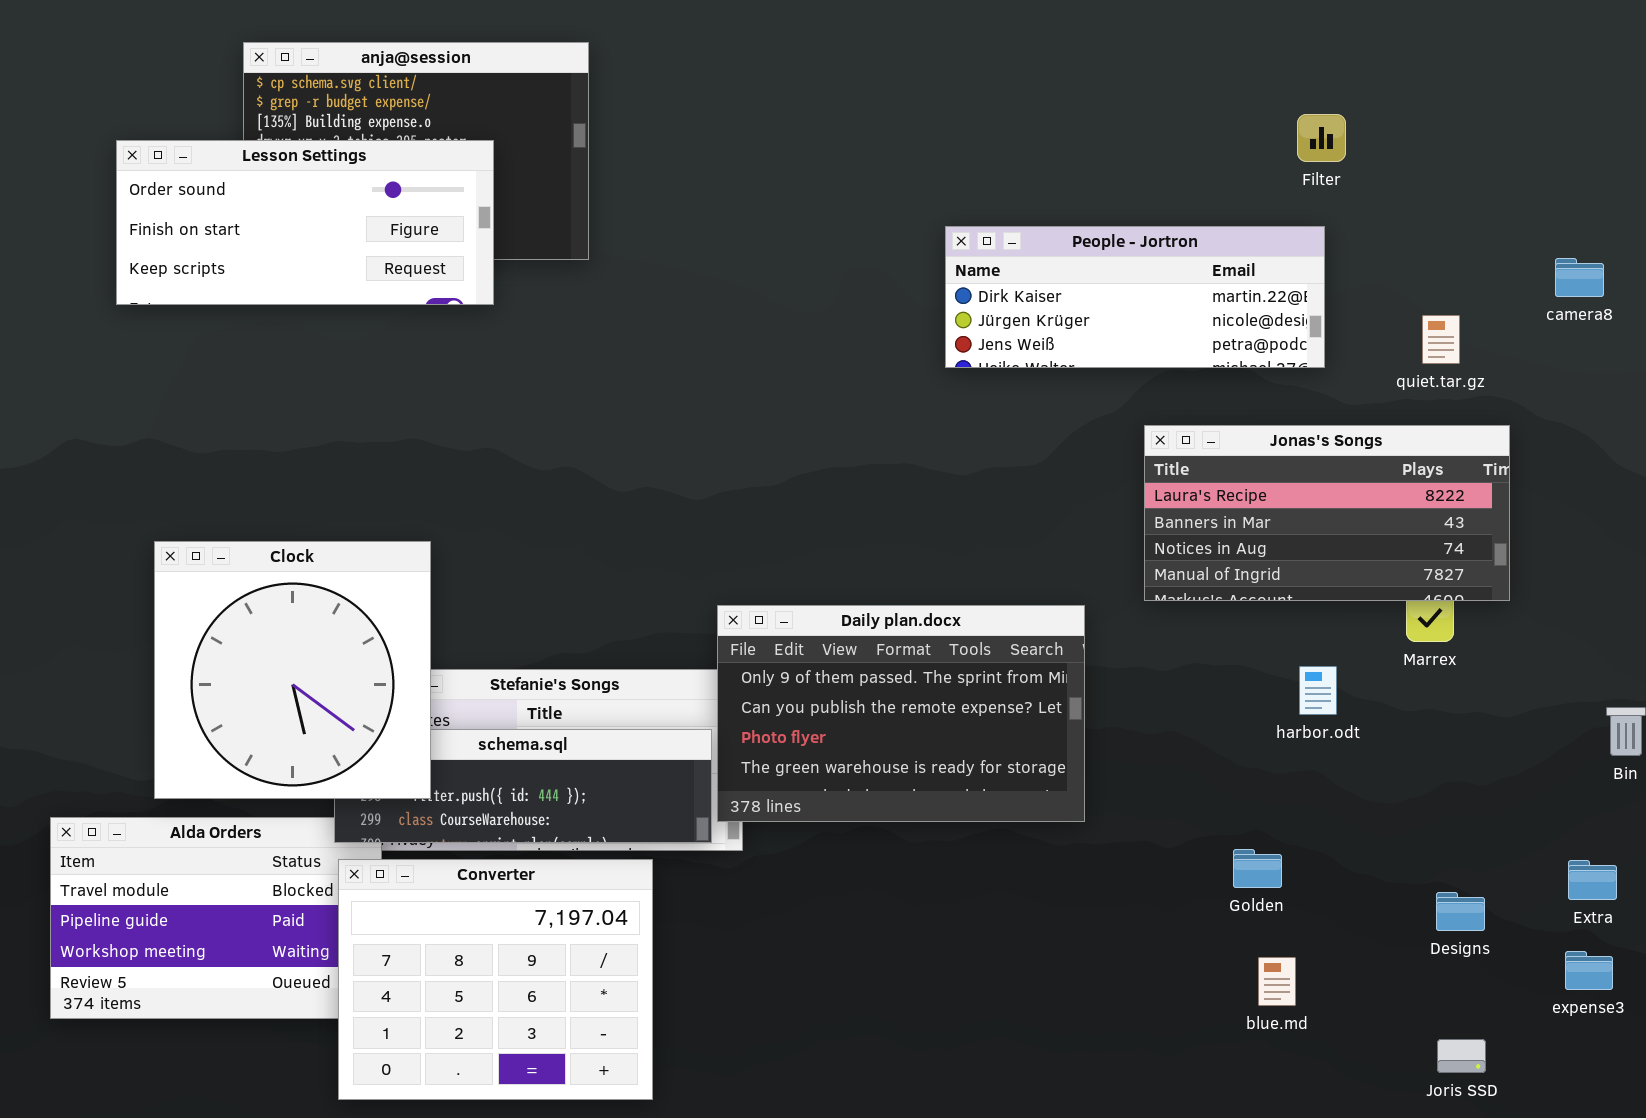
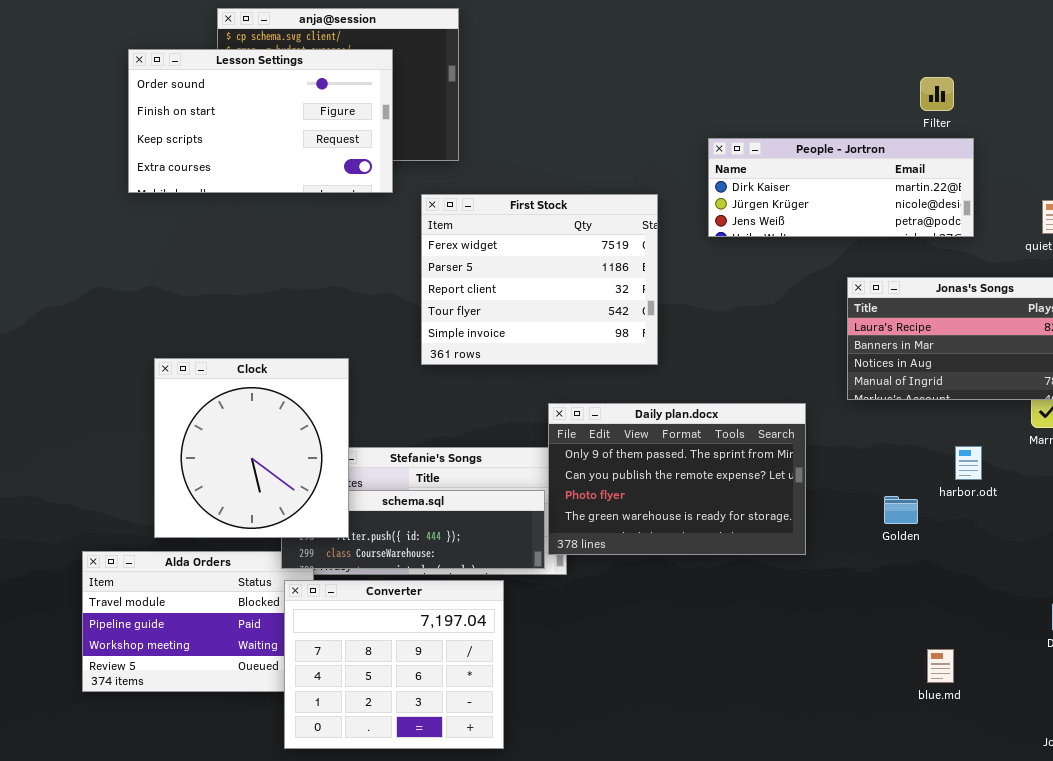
Filter: [1297,114,1346,162] -> [920,77,954,111], moved
Lesson Settings: [116,140,494,305] -> [128,49,393,193], resized
First Stock: none -> [421,194,658,365], opened
Golden: [1233,849,1282,888] -> [884,496,918,524], moved

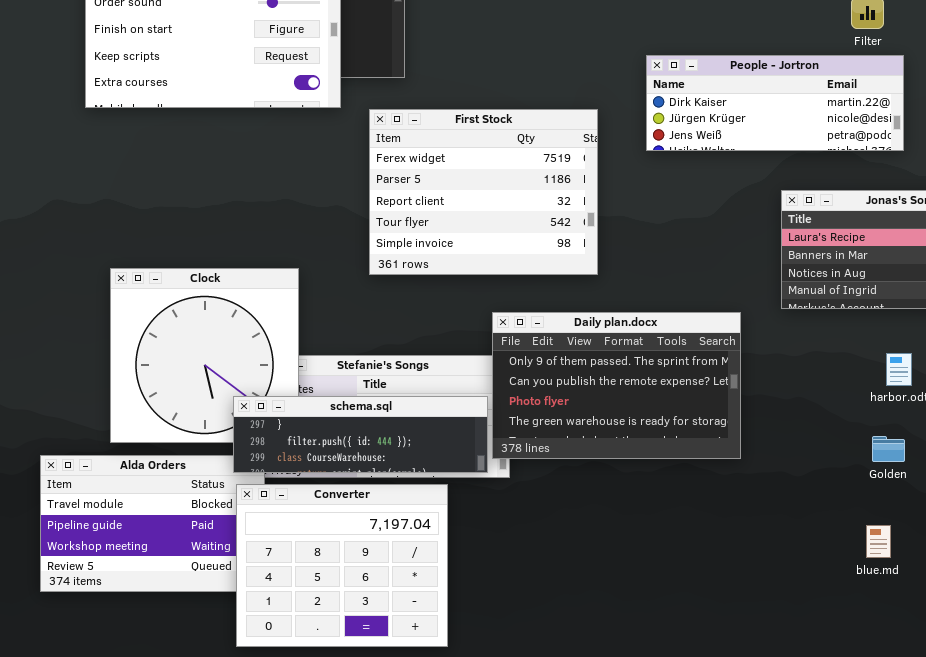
schema.sql: [281,490,545,569] -> [233,396,488,473], raised
Golden: [884,496,918,524] -> [872,436,905,462], moved
blue.md: [927,649,954,683] -> [866,525,891,558], moved

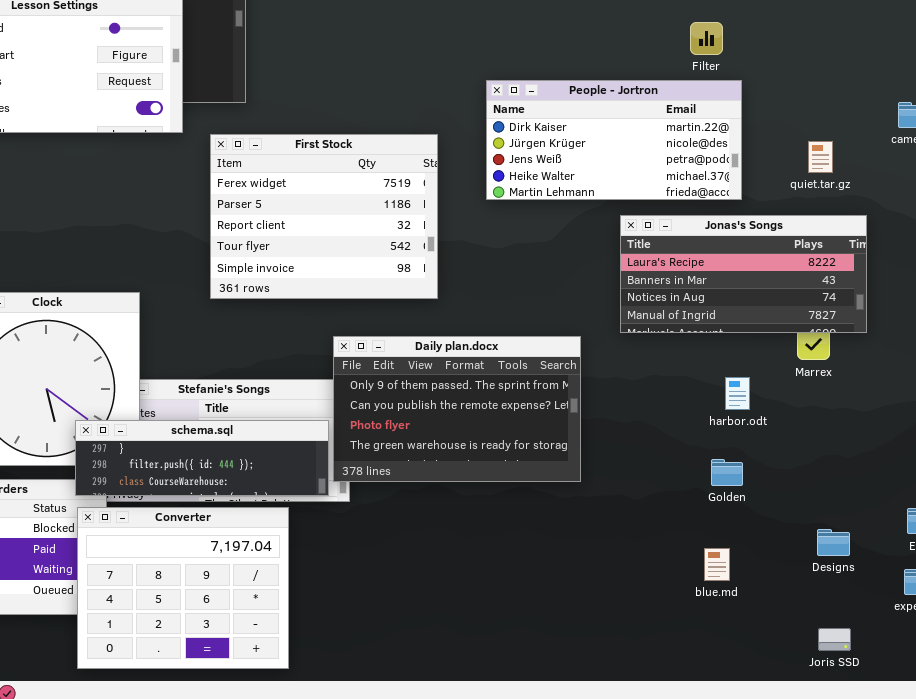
People - Jortron: [646,55,904,151] -> [486,80,742,200], resized

